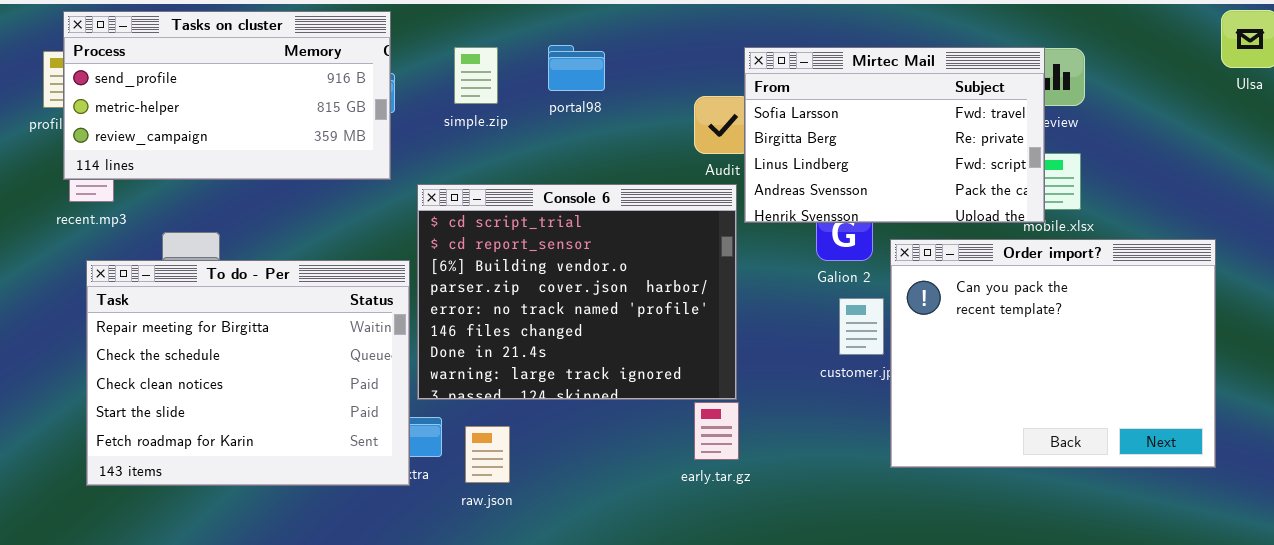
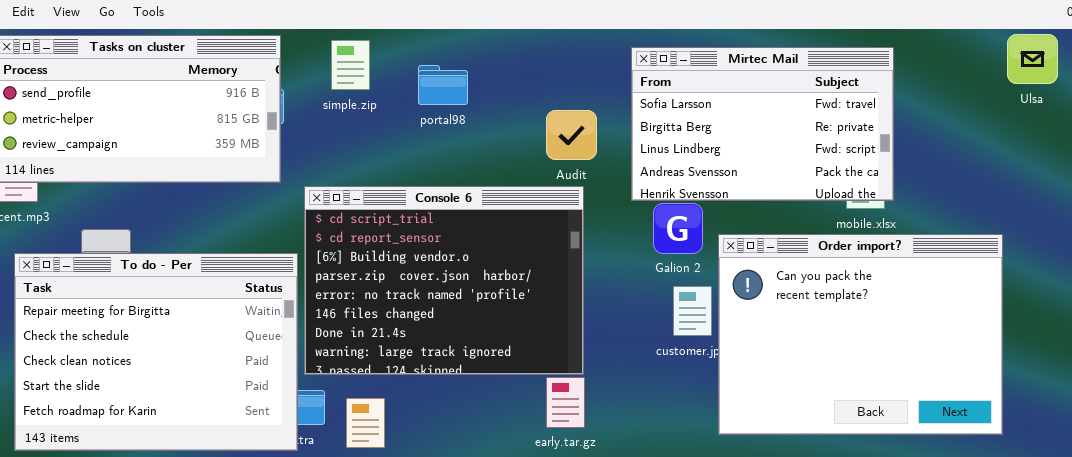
simple.zip: [454,47,498,104] -> [331,40,370,90], moved
Mirtec Mail: [744,47,1045,223] -> [631,47,894,201], moved

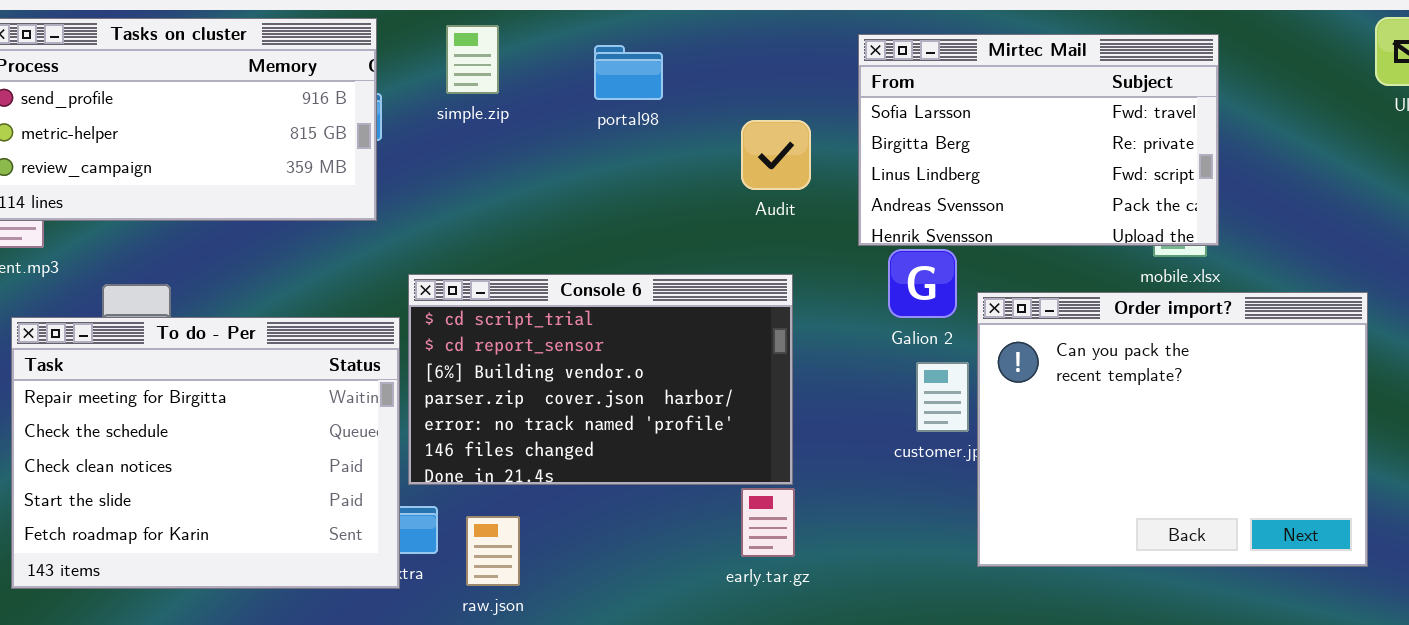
portal98: [418,65,468,105] -> [594,45,663,100], moved
Console 6: [304,186,584,375] -> [408,274,793,485], resized

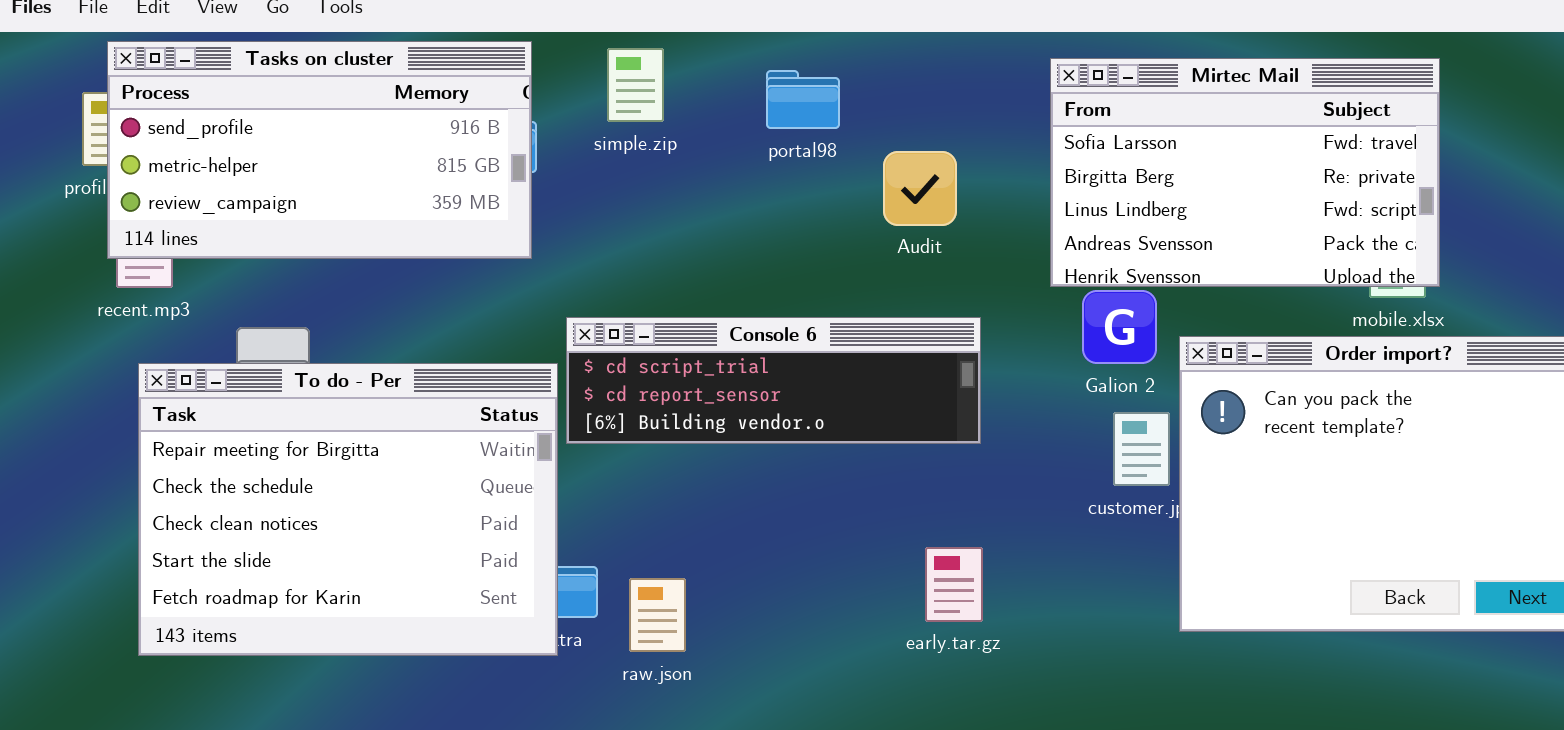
Audit: [741,120,811,190] -> [883,151,957,226], moved
Console 6: [408,274,793,485] -> [566,317,981,444], resized

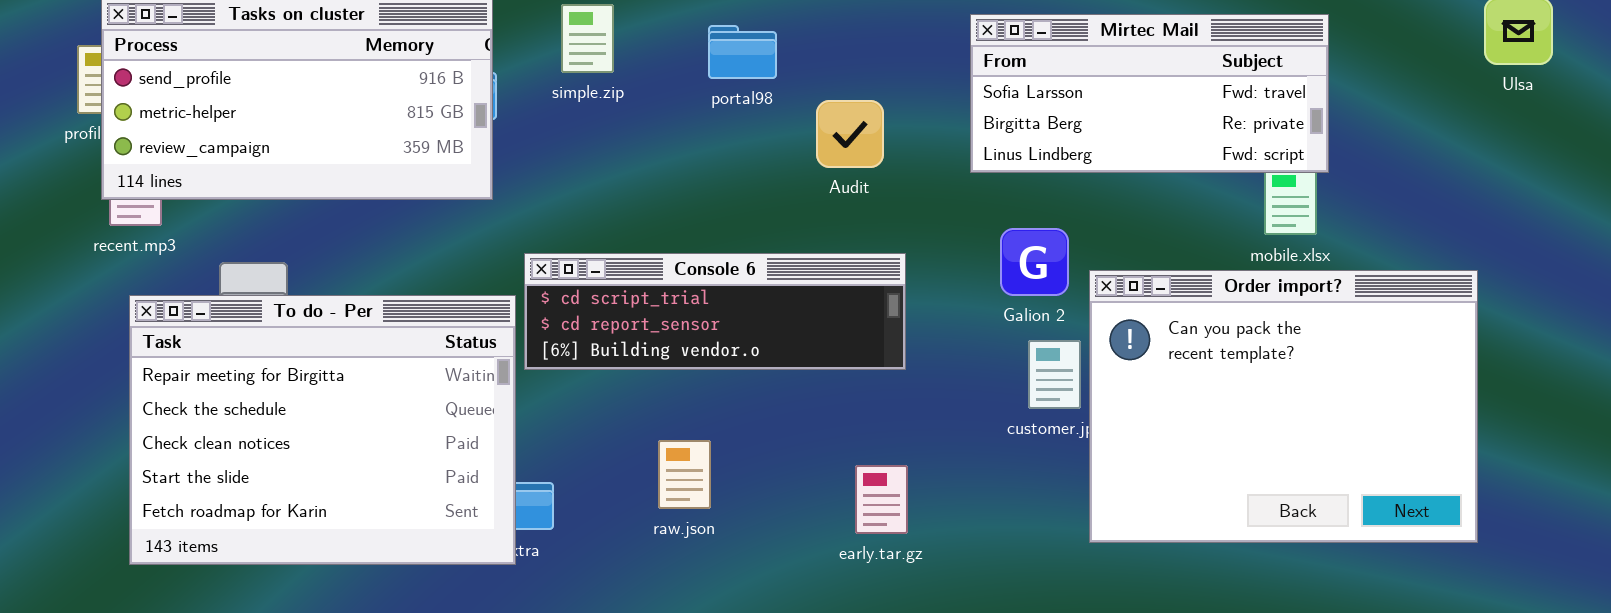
Mirtec Mail: [1050,58,1440,287] -> [970,14,1329,173], resized
raw.json: [629,578,686,652] -> [658,440,711,509], moved

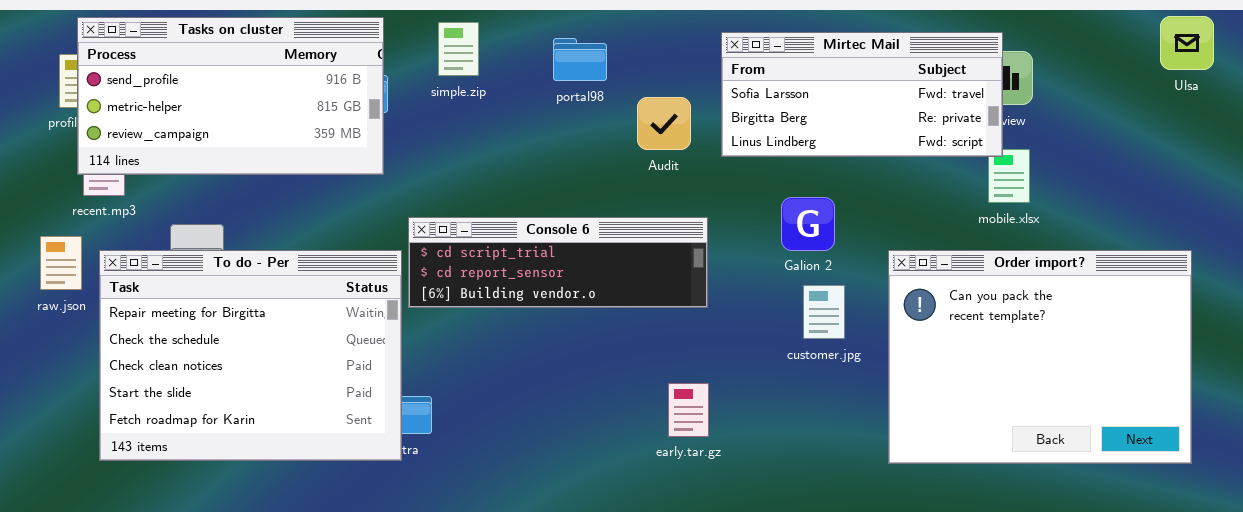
Mirtec Mail: [970,14,1329,173] -> [721,32,1003,157], moved
Order import?: [1089,270,1478,543] -> [888,250,1192,464], moved
raw.json: [658,440,711,509] -> [40,236,82,290], moved

